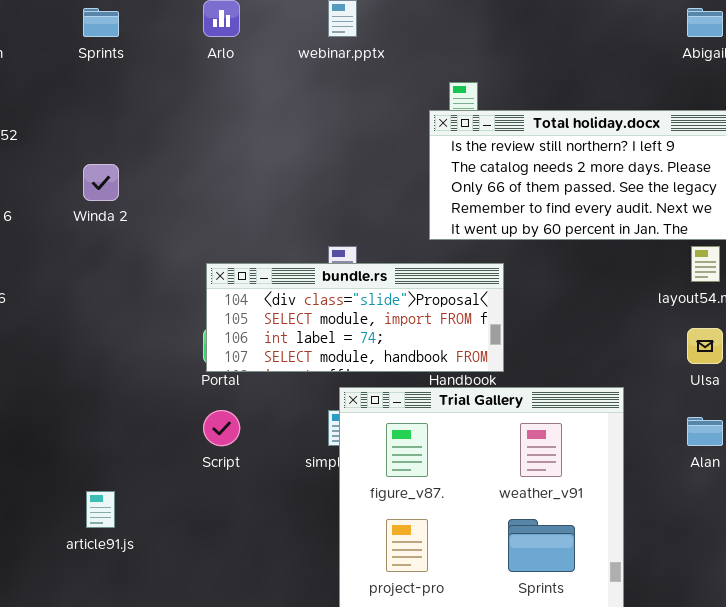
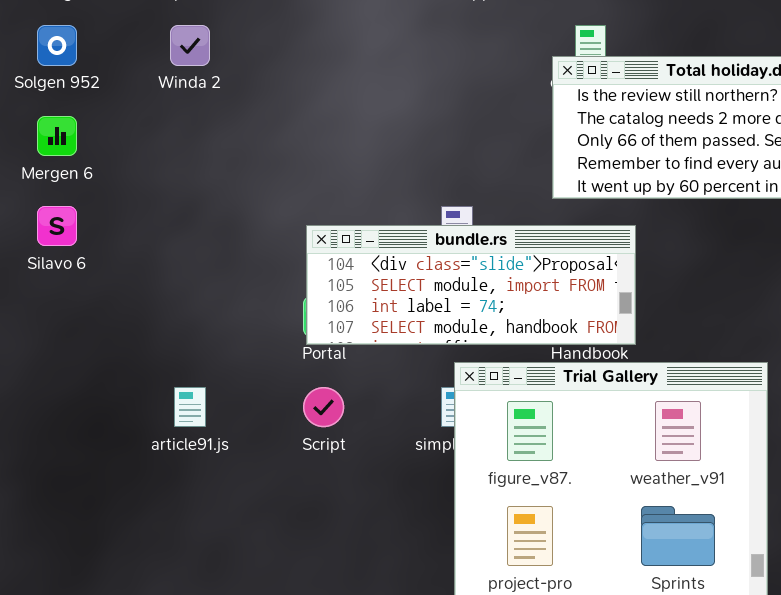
Winda 2: [83,164,119,201] -> [170,25,210,66], moved
article91.js: [86,491,115,528] -> [174,387,206,427], moved

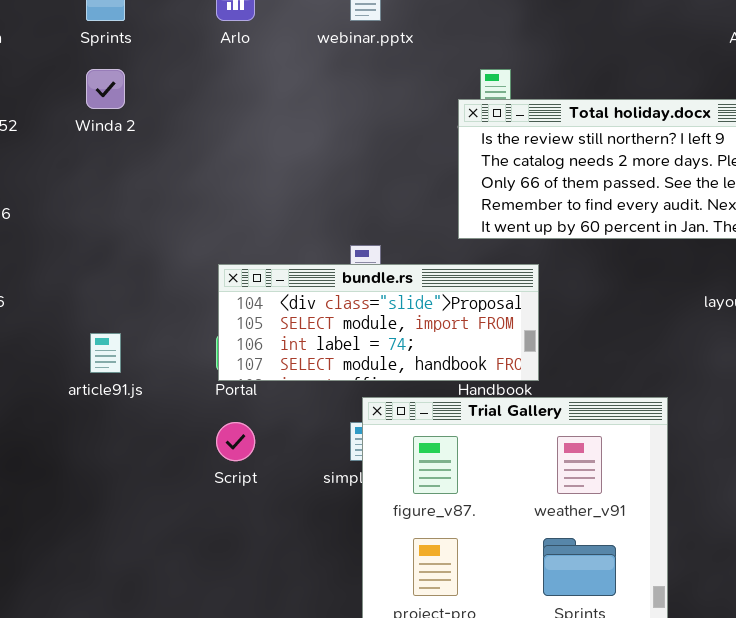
article91.js: [174,387,206,427] -> [90,333,121,373], moved

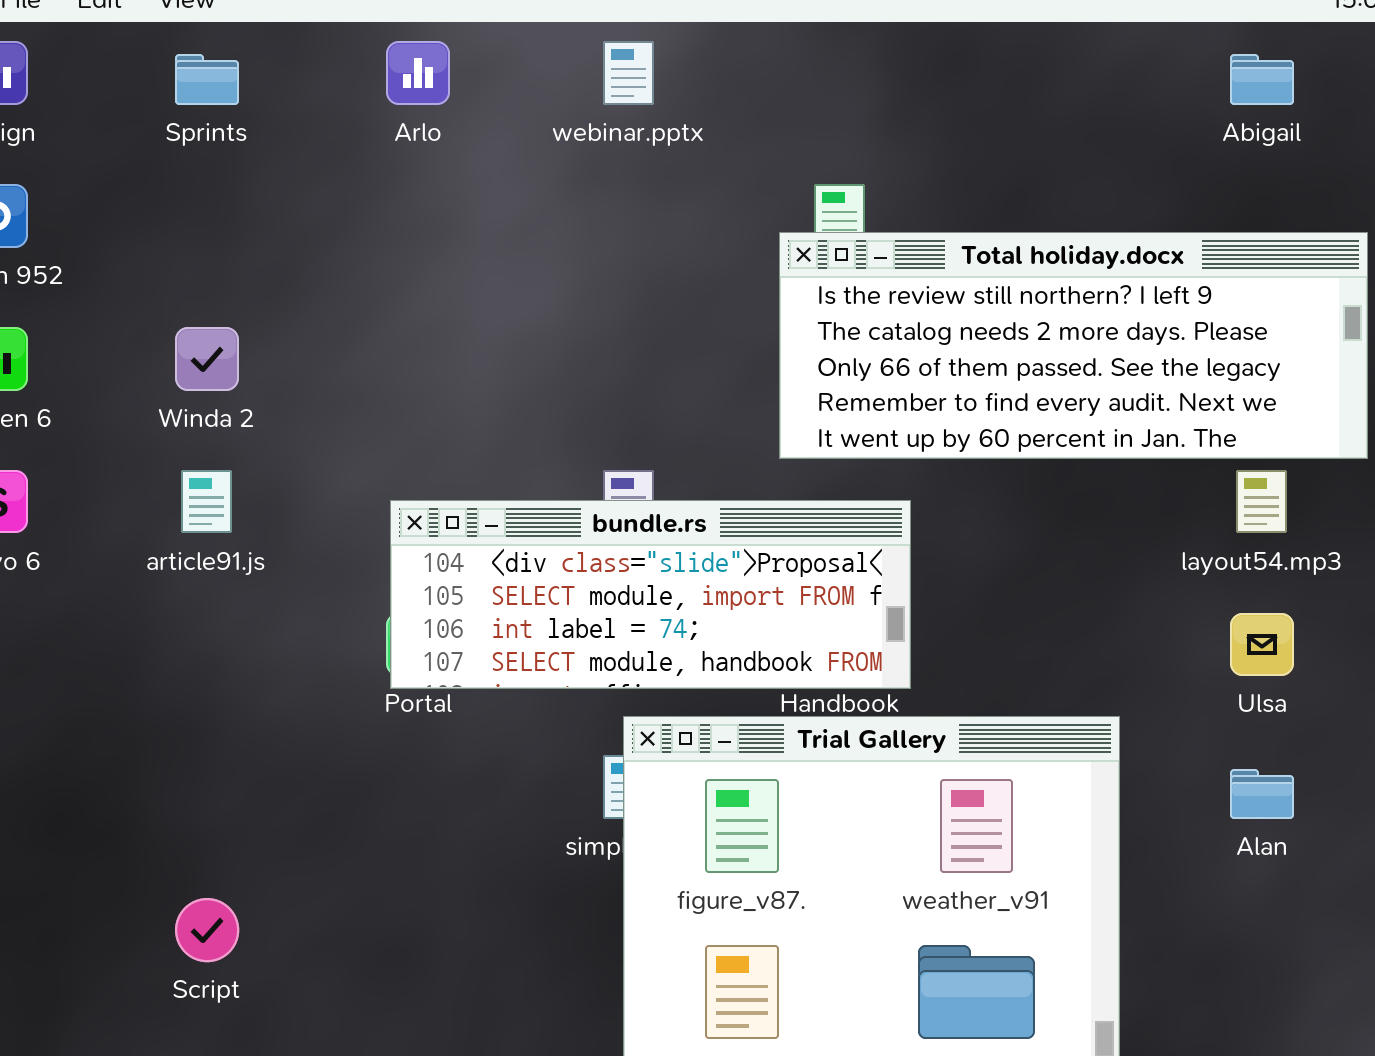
Winda 2: [86,69,125,109] -> [175,327,239,391], moved
article91.js: [90,333,121,373] -> [181,470,232,533], moved
Script: [216,422,255,461] -> [175,898,239,962], moved

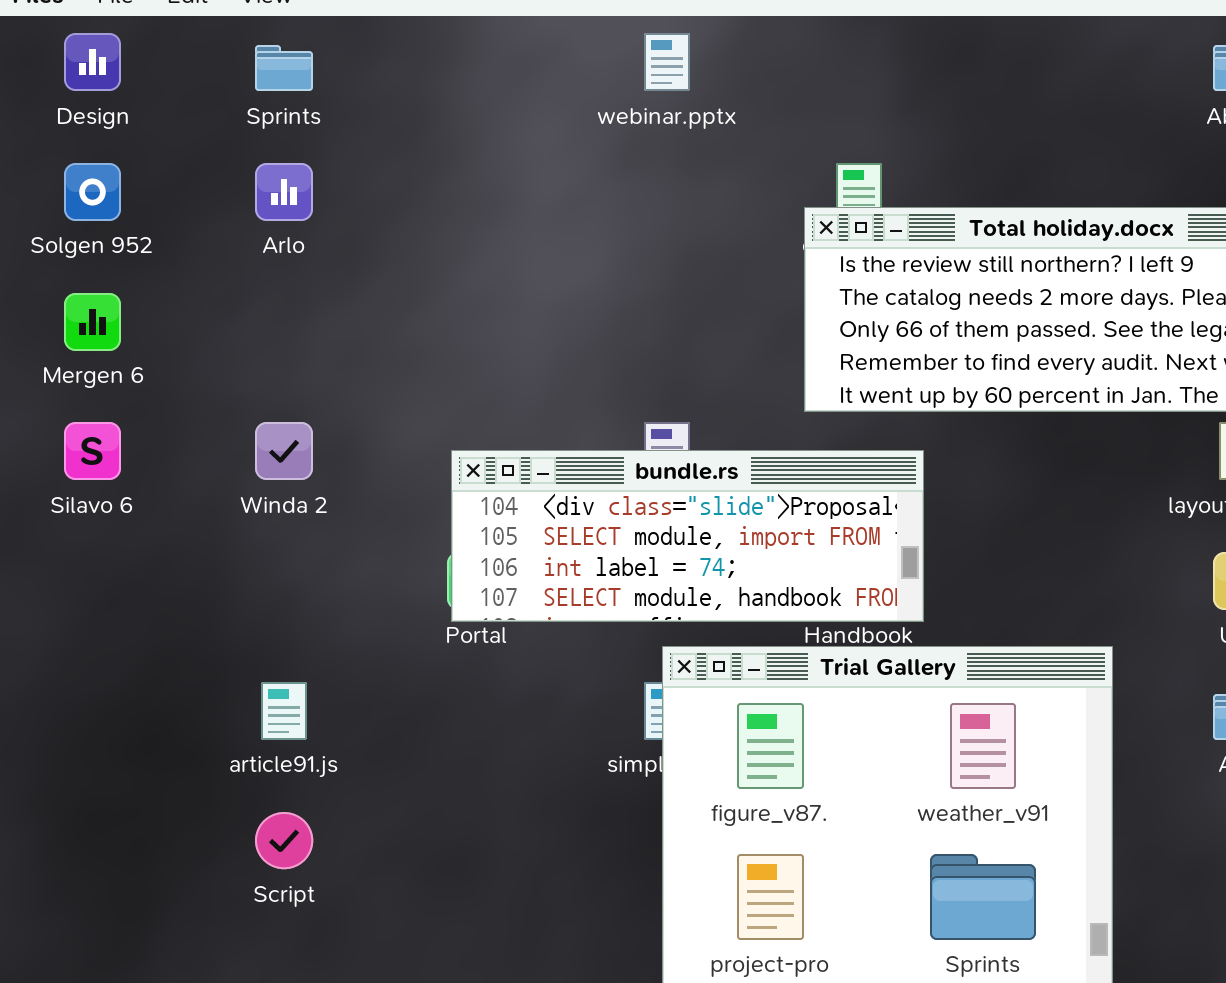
Arlo: [386,41,450,105] -> [255,163,313,221], moved
Winda 2: [175,327,239,391] -> [255,422,313,480], moved
article91.js: [181,470,232,533] -> [261,682,307,740], moved

